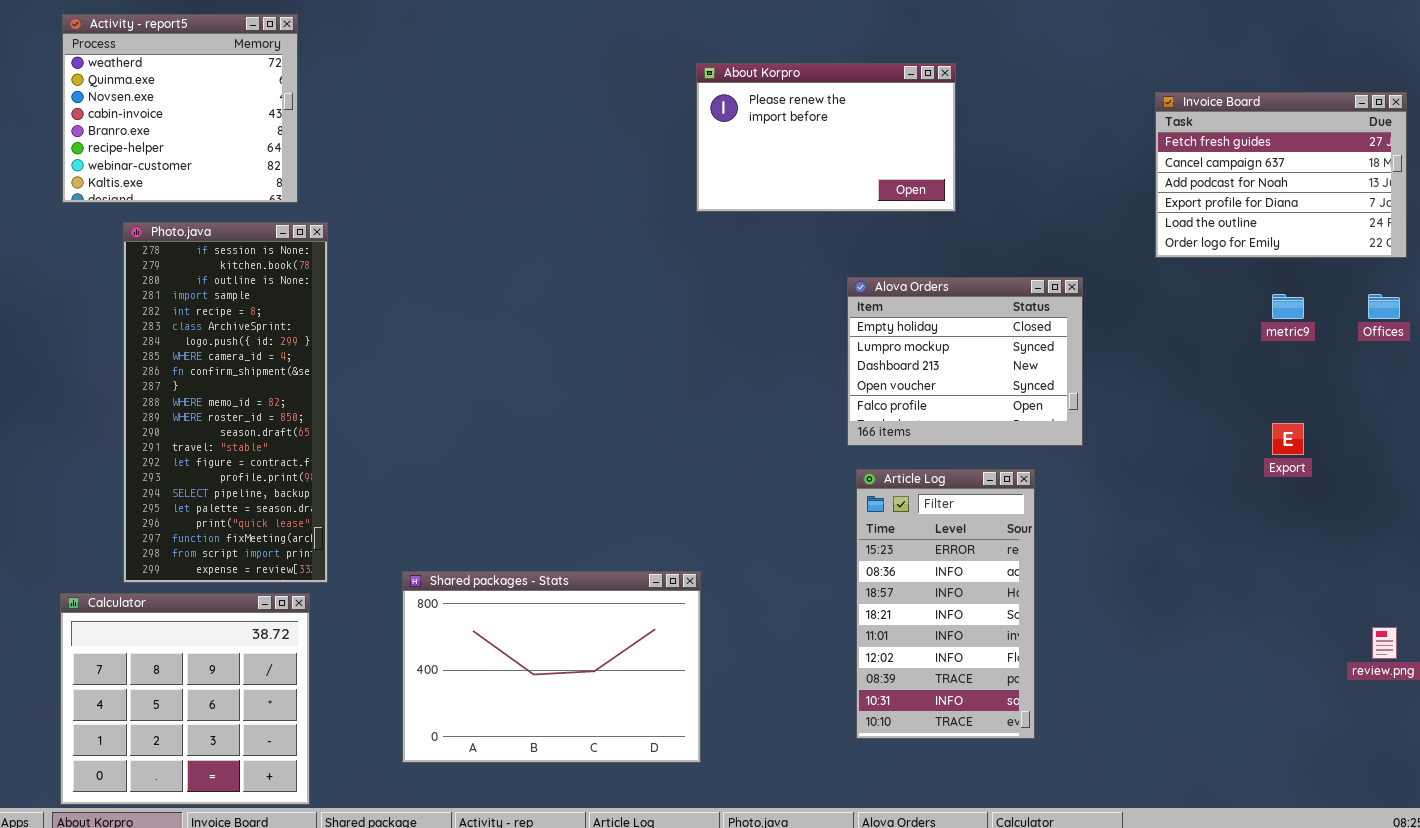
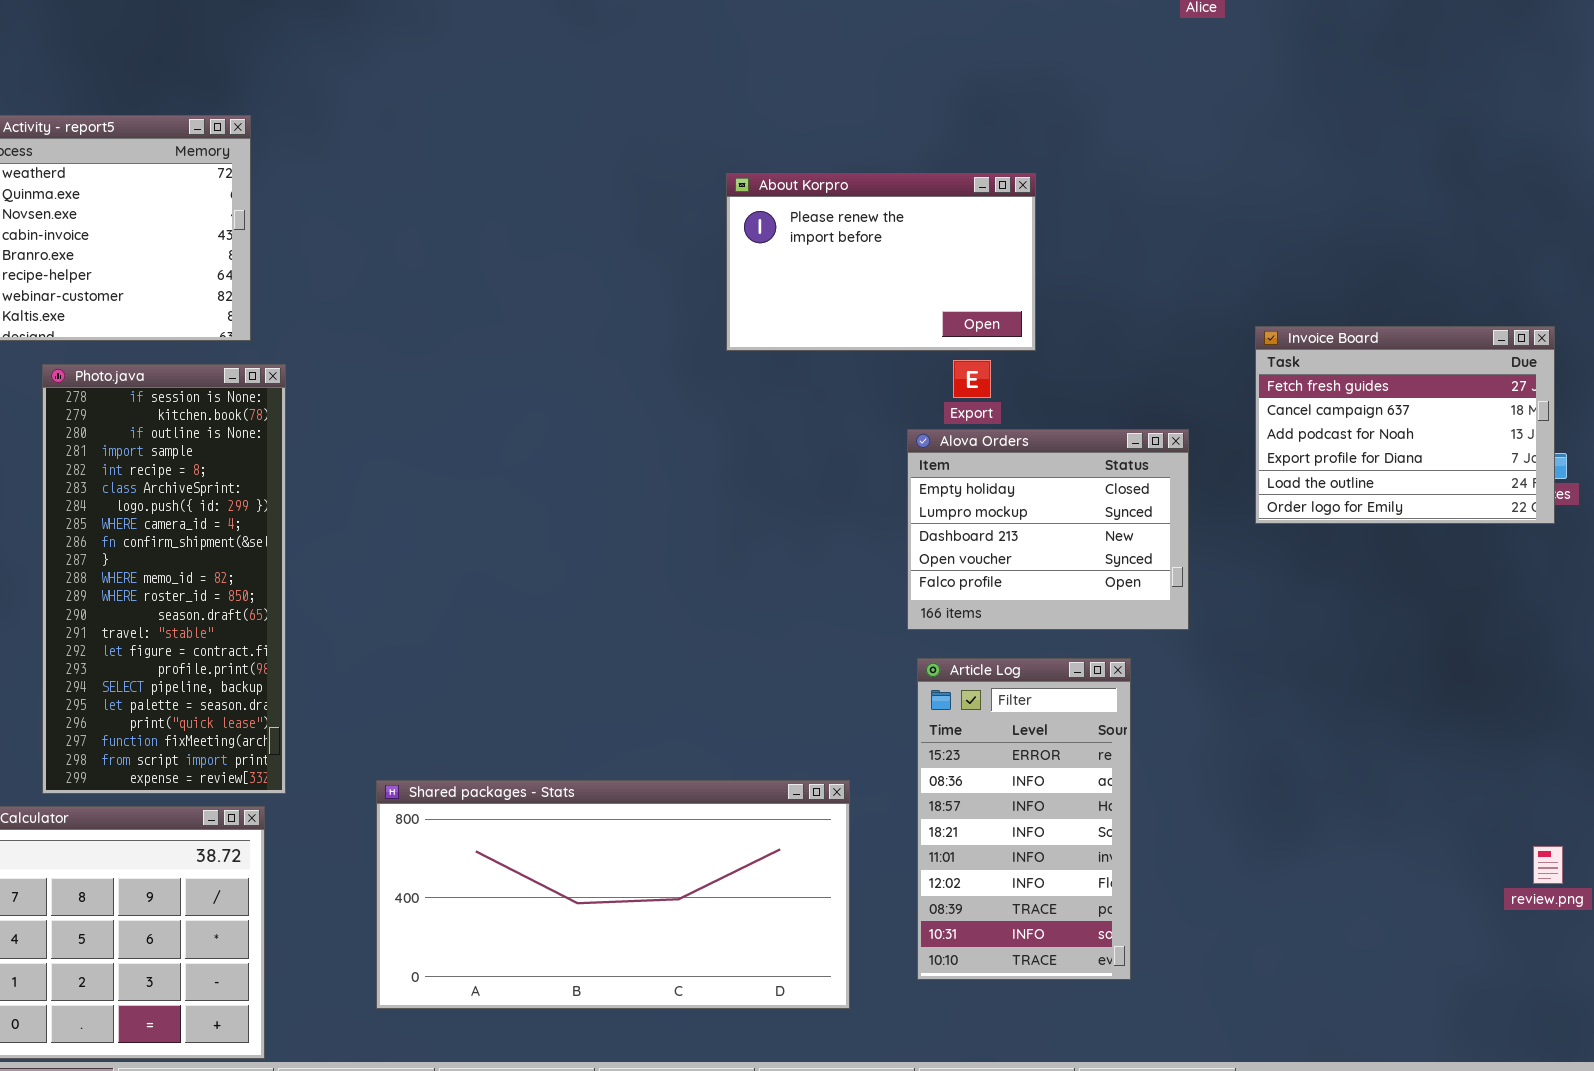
Invoice Board: [1155,92,1407,258] -> [1255,326,1555,524], moved
Export: [1272,423,1304,455] -> [953,360,991,398], moved
Shared packages - Stats: [402,571,701,763] -> [376,780,850,1009], resized

